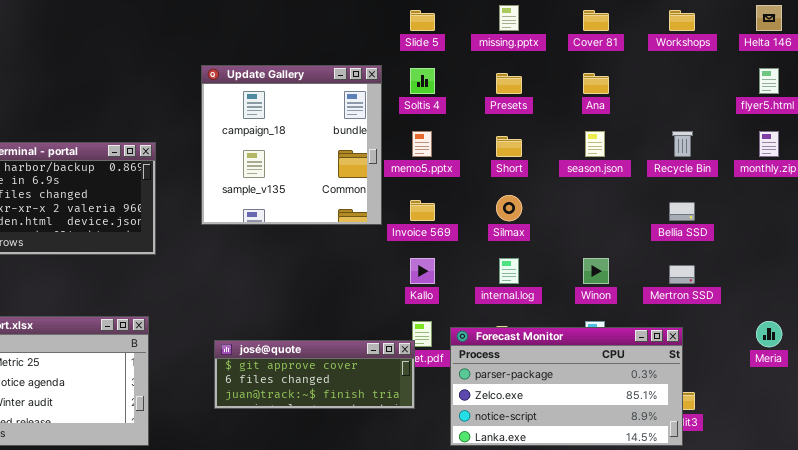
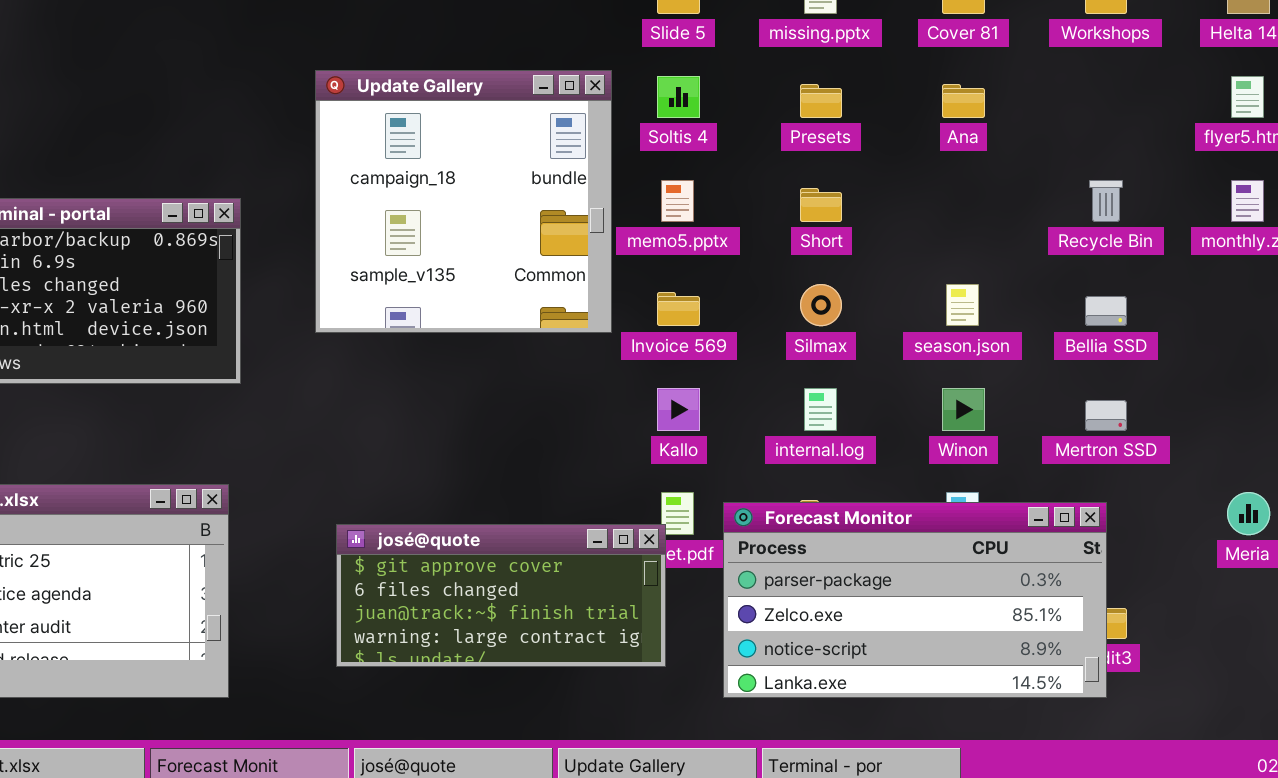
season.json: [585,131,605,157] -> [946,284,979,326], moved
josé@quote: [214,340,415,409] -> [336,524,666,667], resized

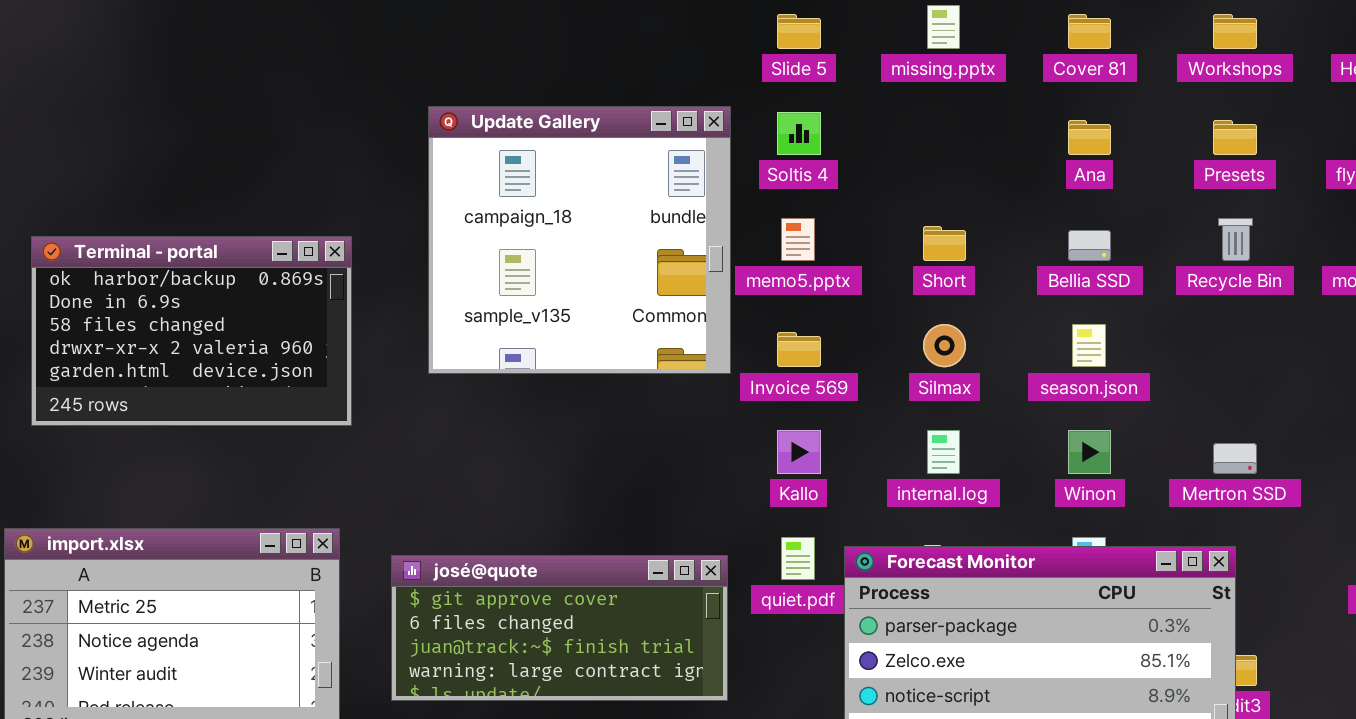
Presets: [800,84,842,118] -> [1213,120,1257,155], moved
Bellia SSD: [1085,296,1127,326] -> [1068,230,1111,261], moved
josé@quote: [336,524,666,667] -> [391,555,728,701], moved

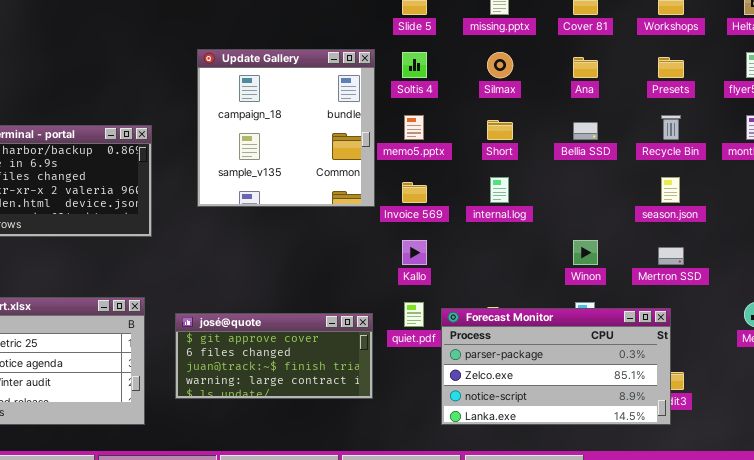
Silmax: [923,324,966,367] -> [487,52,513,78], moved
season.json: [1072,324,1106,367] -> [661,177,680,203], moved
internal.log: [927,430,960,474] -> [490,177,509,203], moved

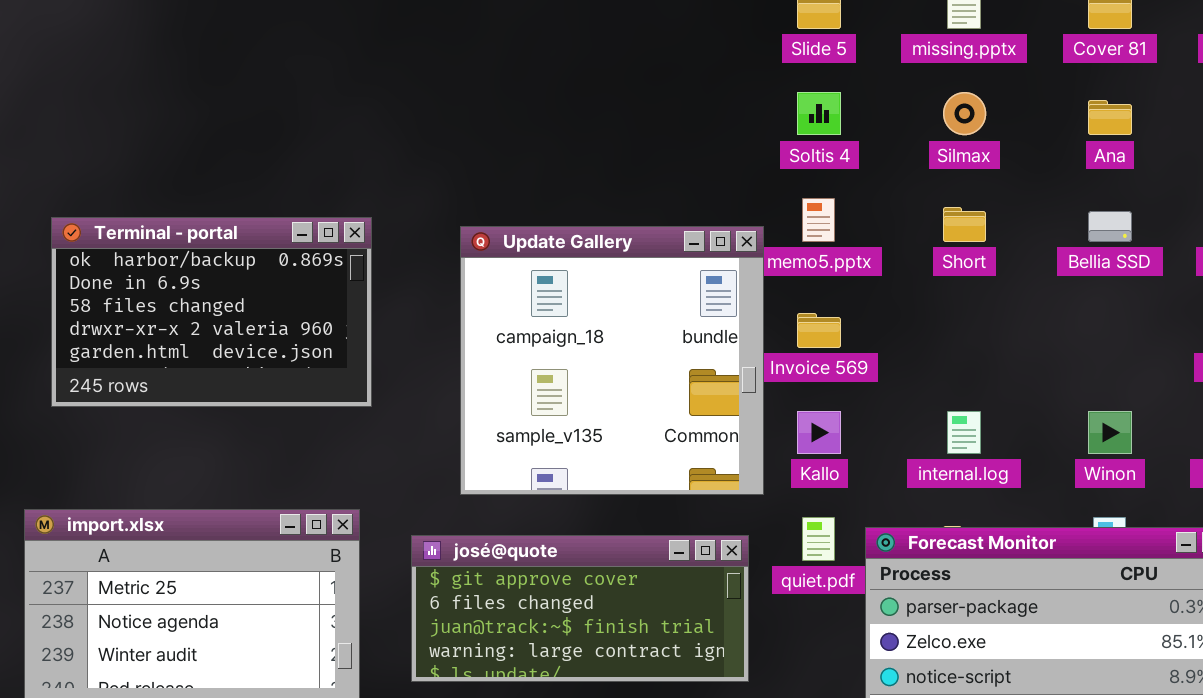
Update Gallery: [197,49,375,207] -> [460,226,764,495], moved
internal.log: [490,177,509,203] -> [947,411,981,454], moved

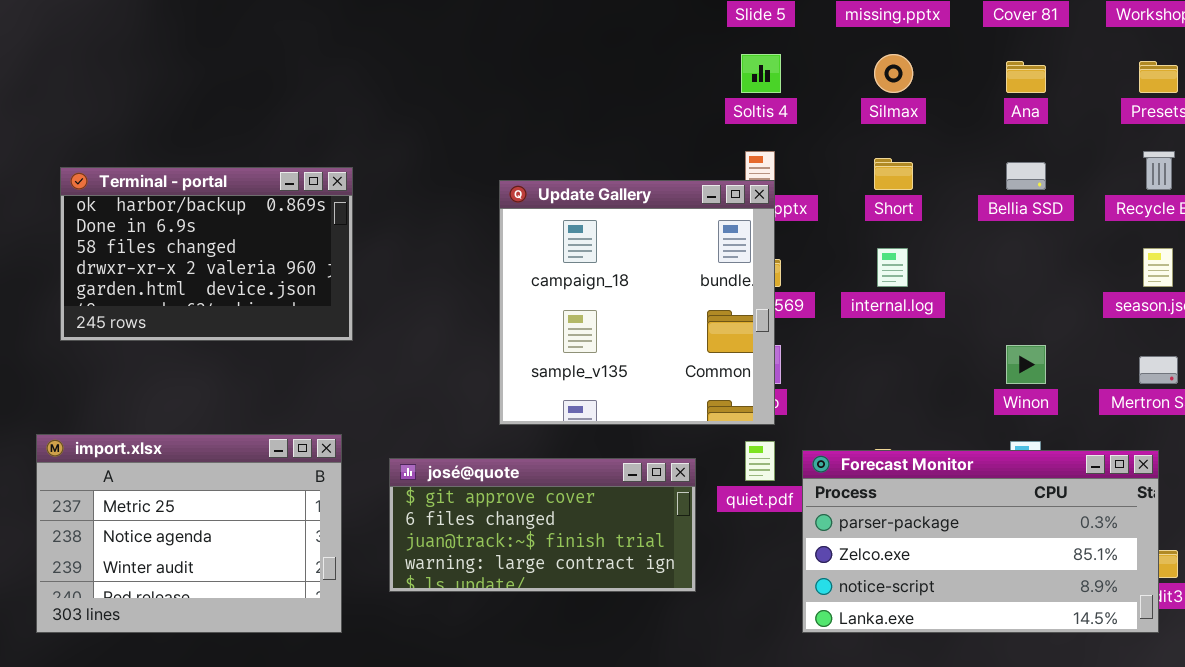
Update Gallery: [460,226,764,495] -> [499,180,775,425], moved
internal.log: [947,411,981,454] -> [877,248,908,287], moved

